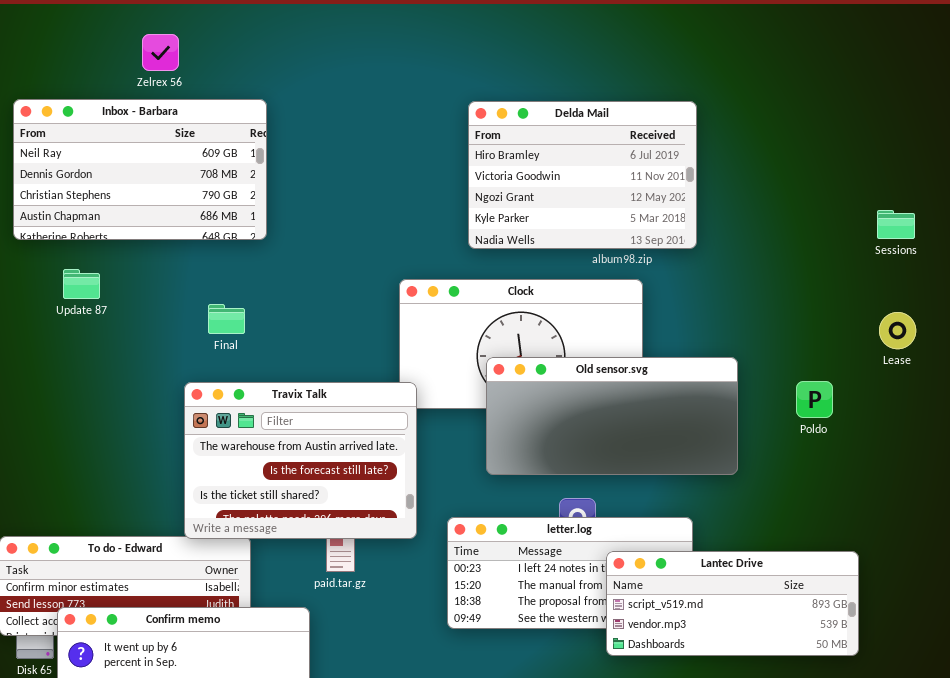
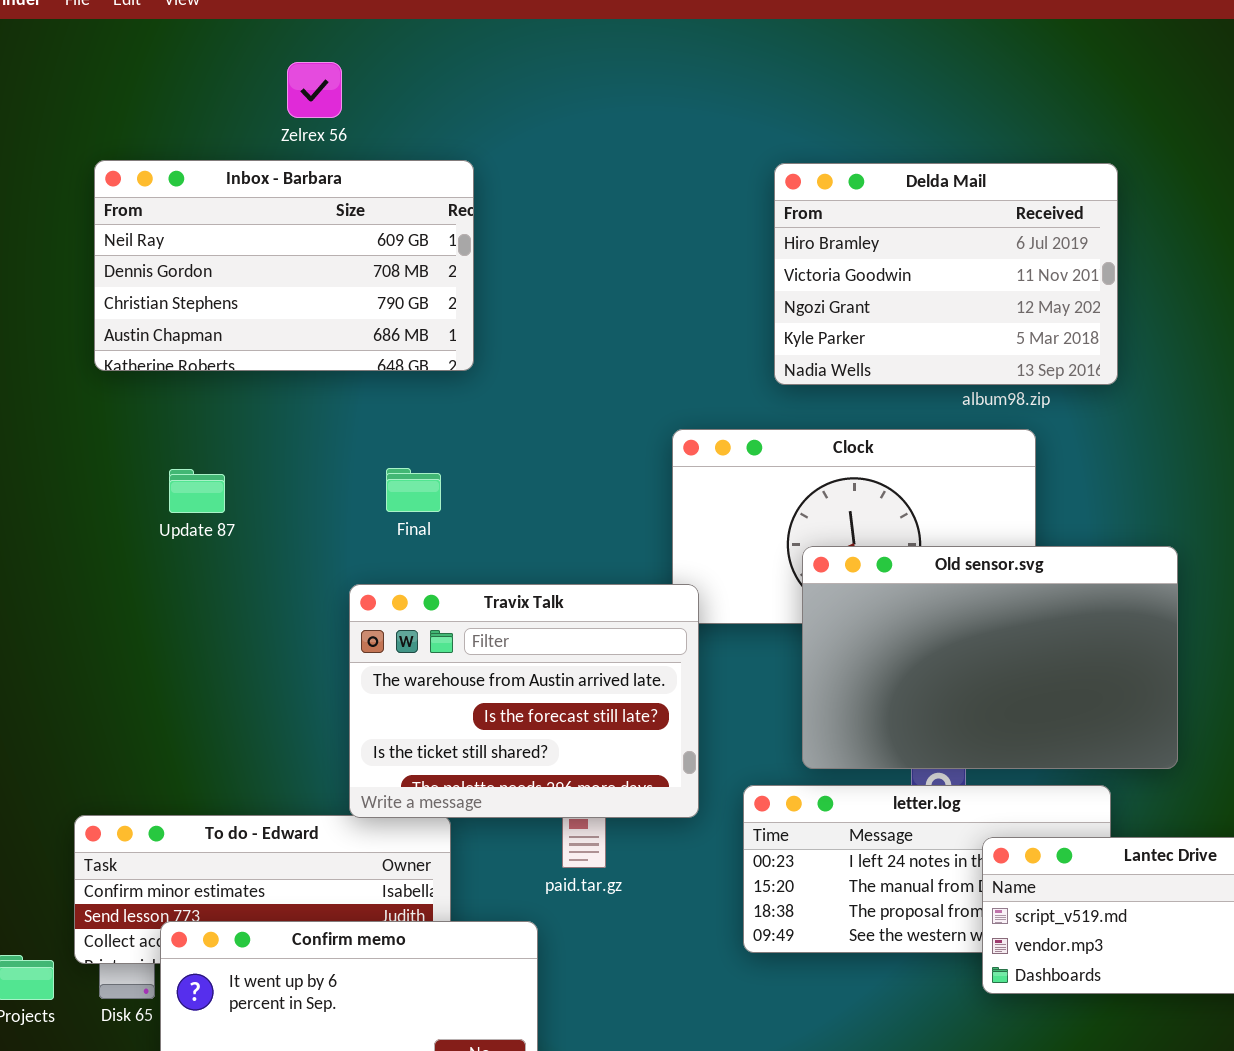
Update 87: [63,269,100,299] -> [169,469,225,513], moved
Old sensor.svg: [486,357,738,475] -> [802,546,1178,769], resized

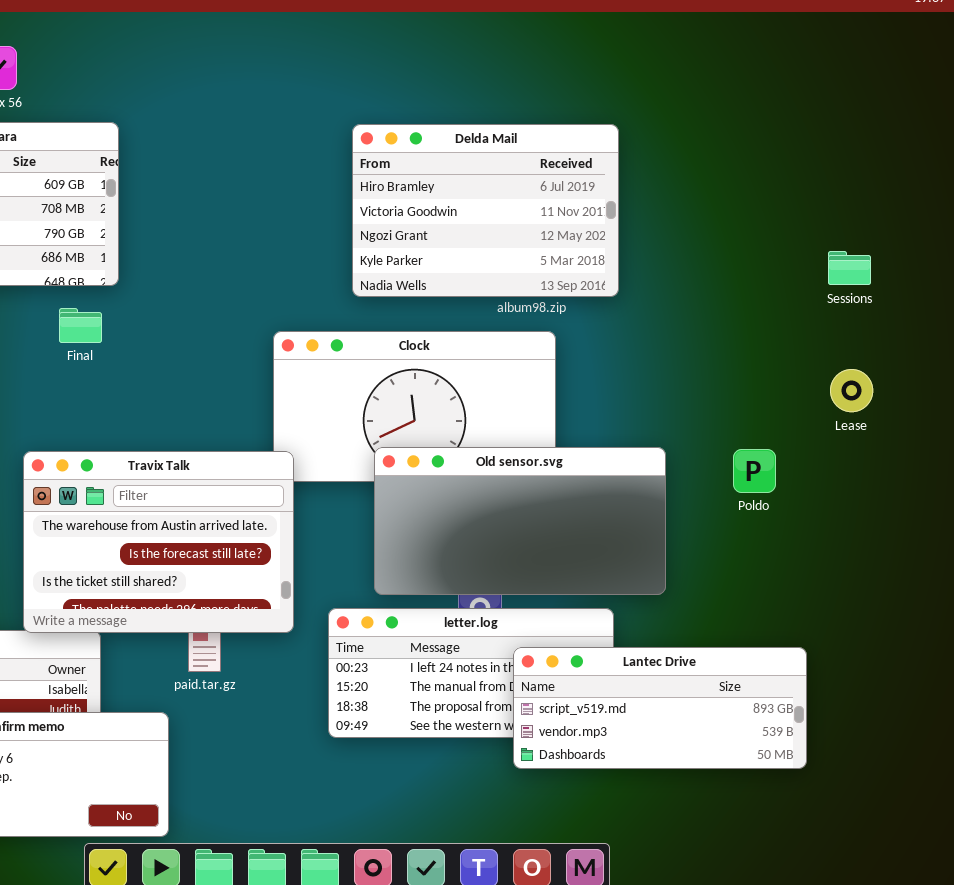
Final: [386,468,441,512] -> [59,308,102,343], moved
Old sensor.svg: [802,546,1178,769] -> [374,447,666,595], resized

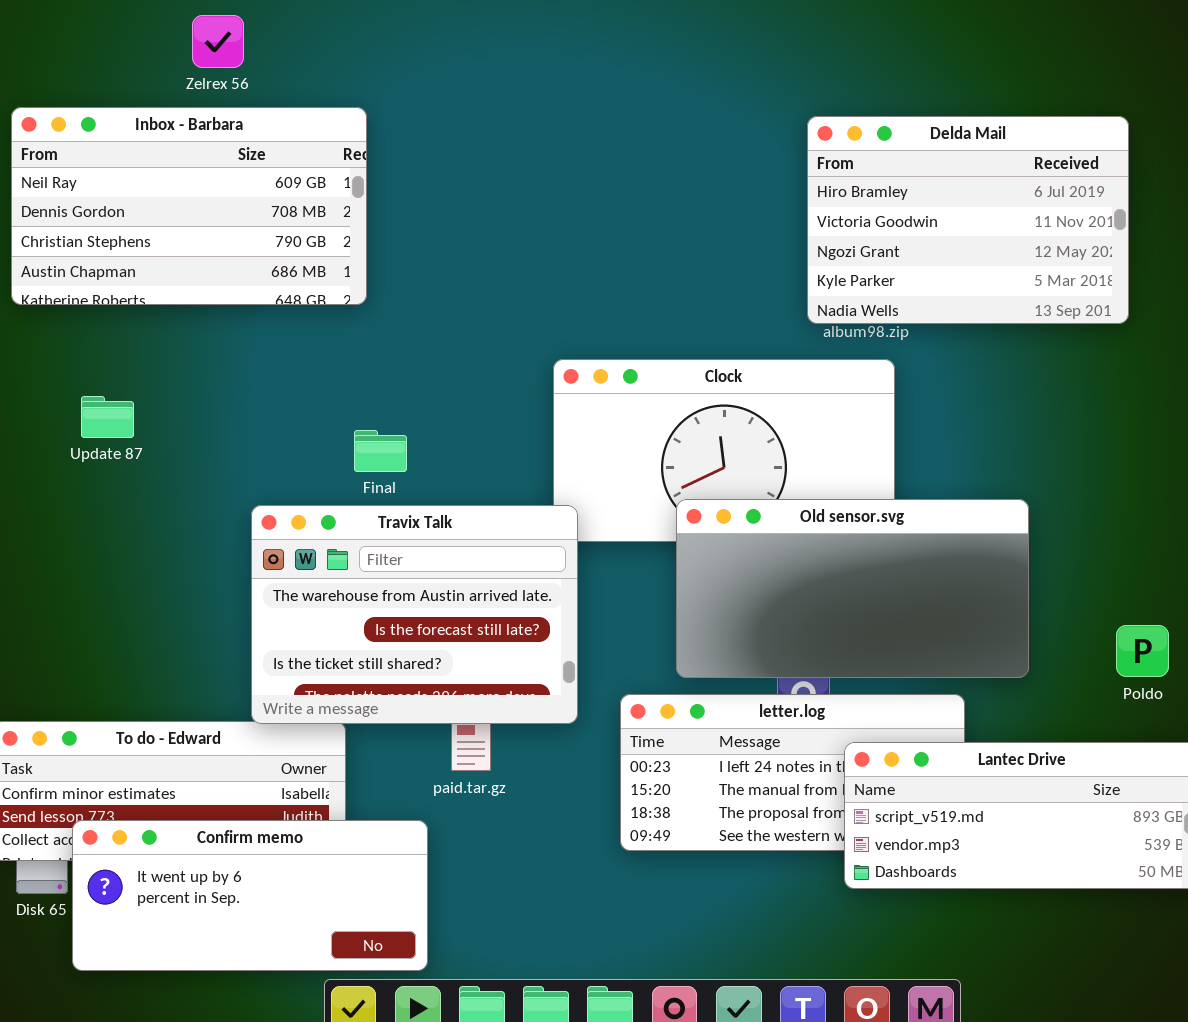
Delda Mail: [352,124,619,297] -> [807,116,1129,324], moved
Final: [59,308,102,343] -> [354,430,407,472], moved
Poldo: [733,449,776,493] -> [1116,625,1169,677], moved

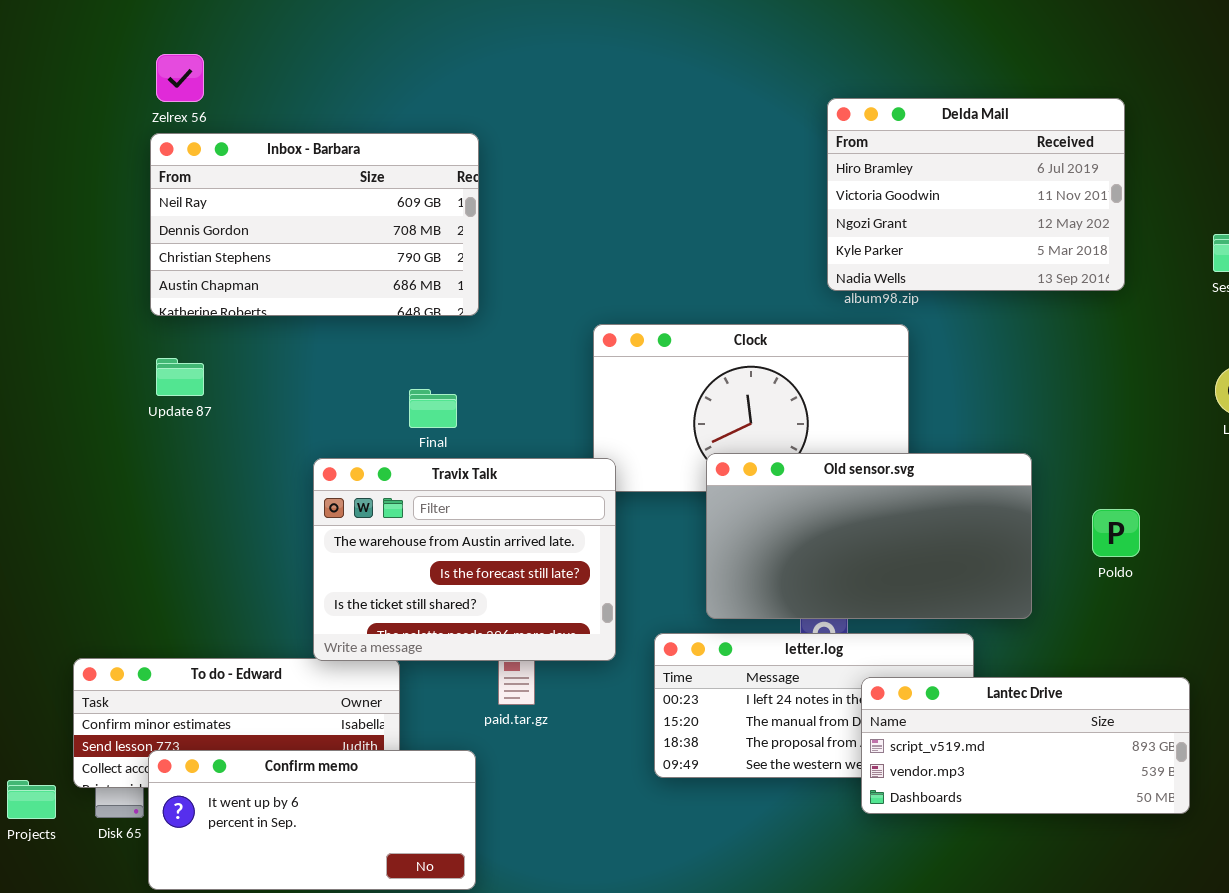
Zelrex 56: [192,15,244,68] -> [156,54,204,102], moved
Inbox - Barbara: [11,107,367,305] -> [150,133,479,316], moved
Poldo: [1116,625,1169,677] -> [1092,509,1140,557], moved

